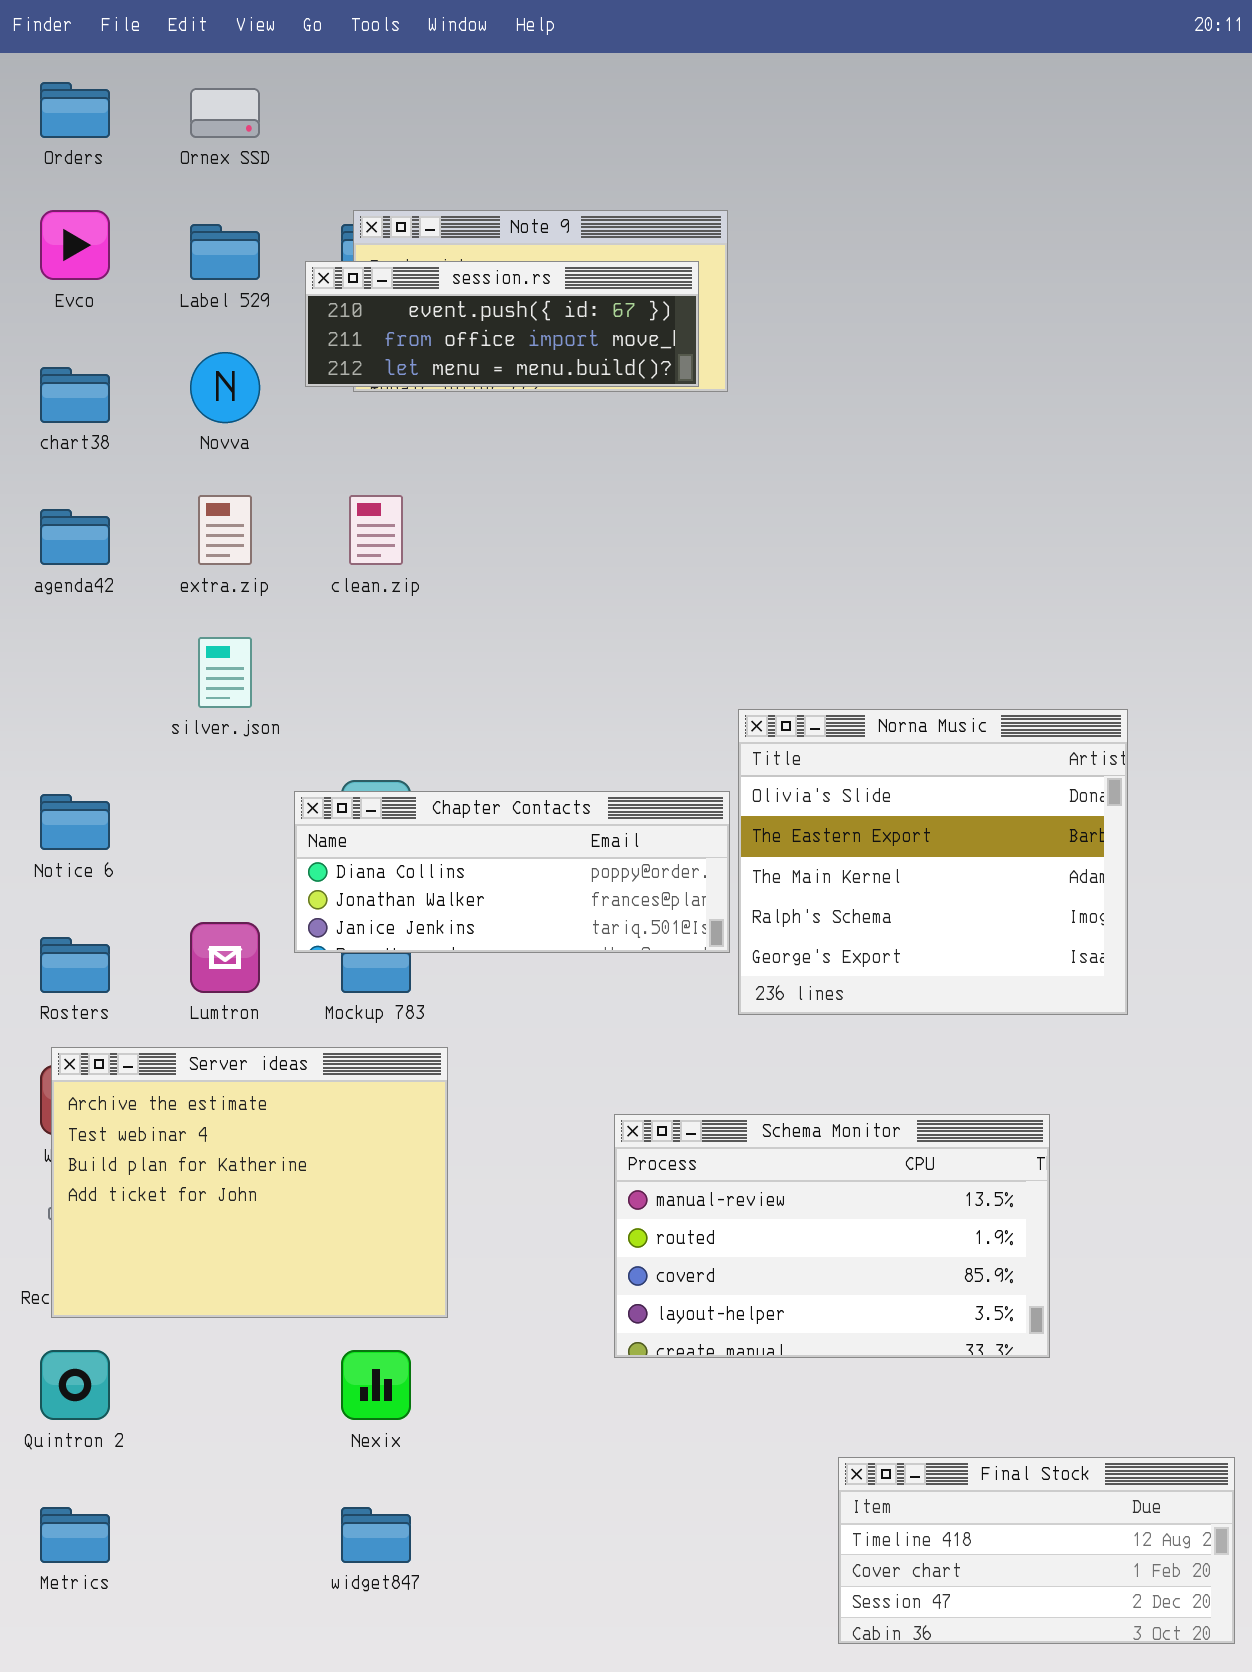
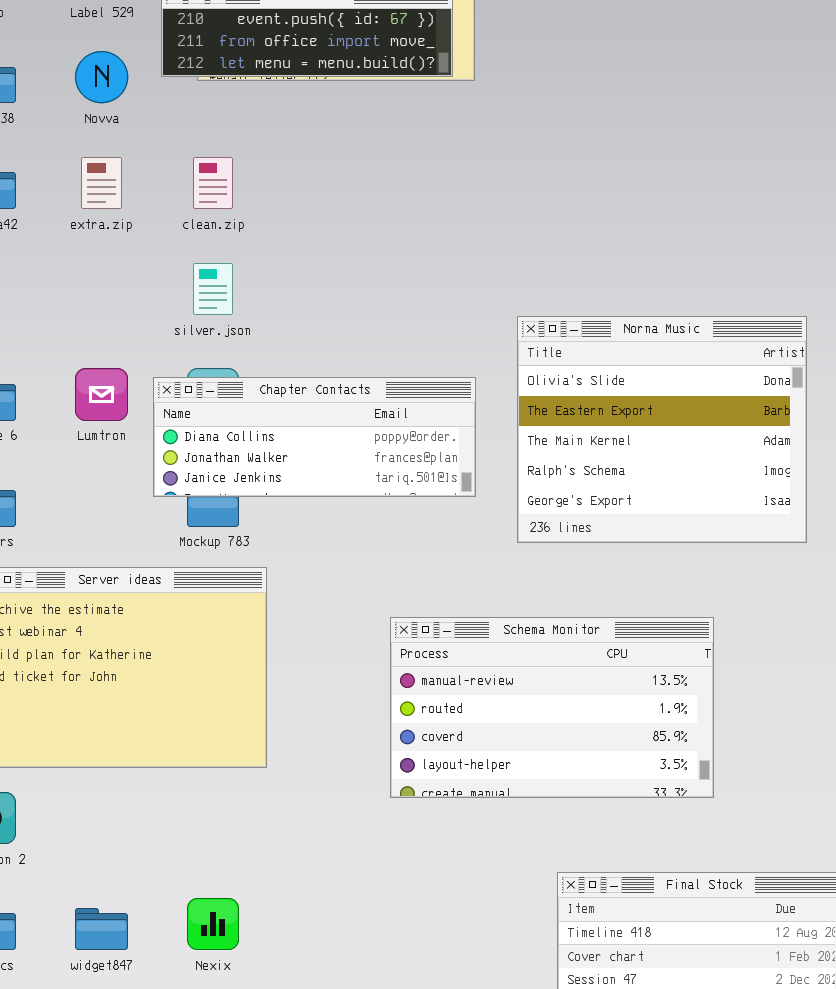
silver.json: [198,637,252,708] -> [193,263,233,315], moved
Norna Music: [738,709,1128,1015] -> [517,316,807,543], moved
Lumtron: [190,922,260,993] -> [75,368,128,421], moved
Nexix: [341,1350,411,1420] -> [187,898,239,950], moved
widget847: [341,1507,411,1563] -> [75,908,128,950], moved

